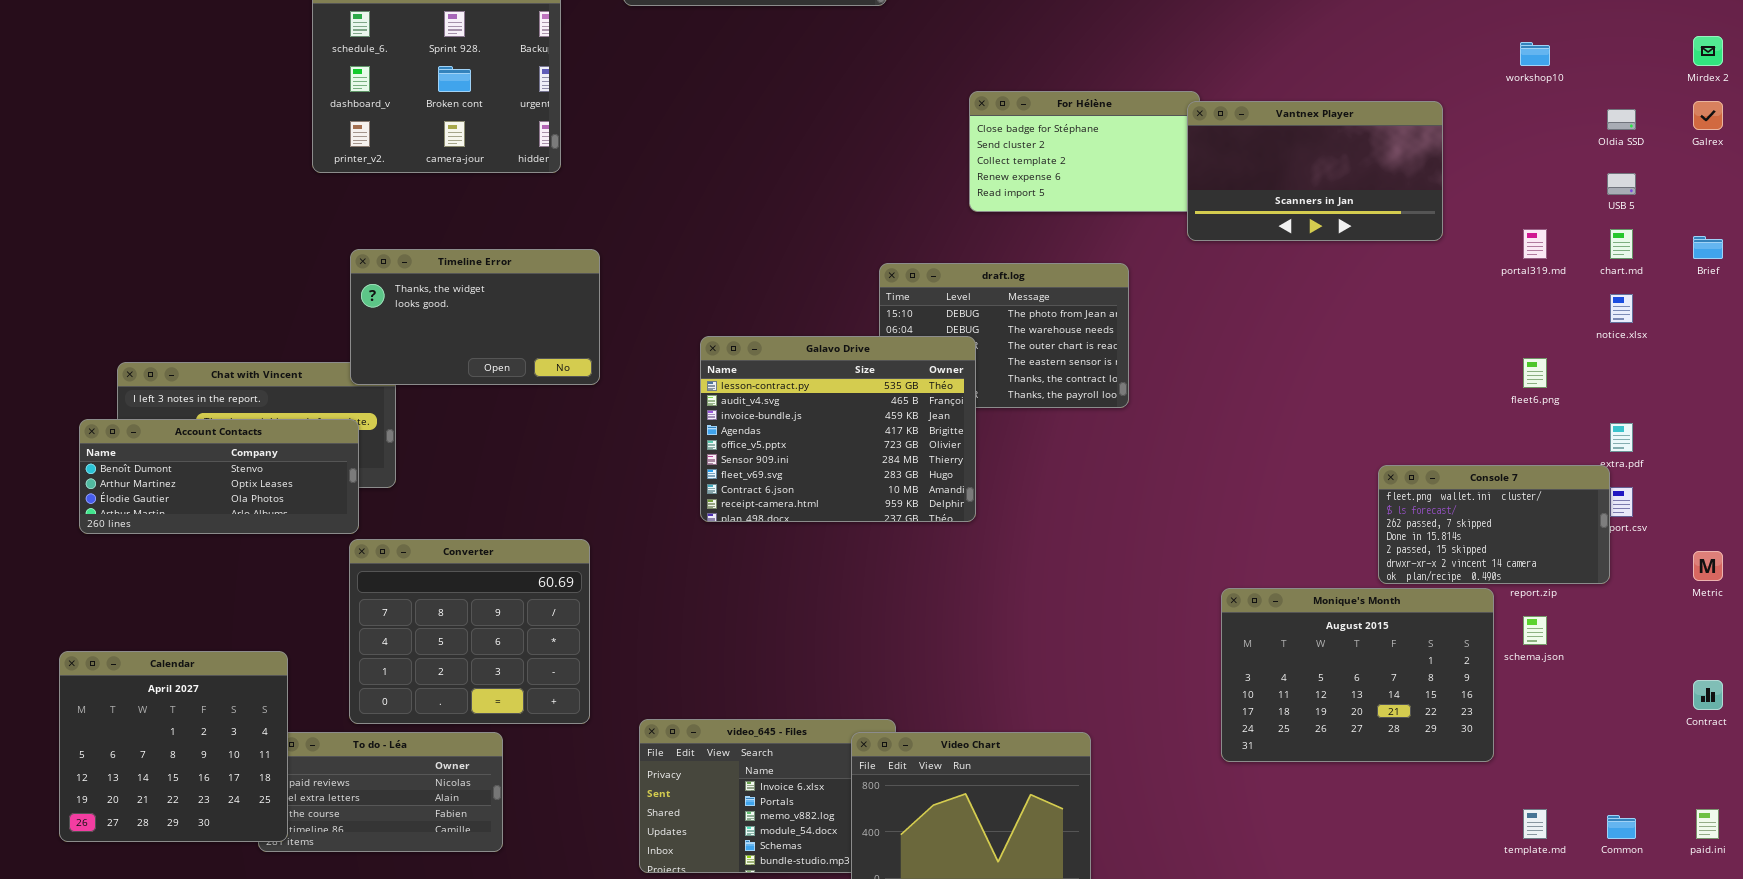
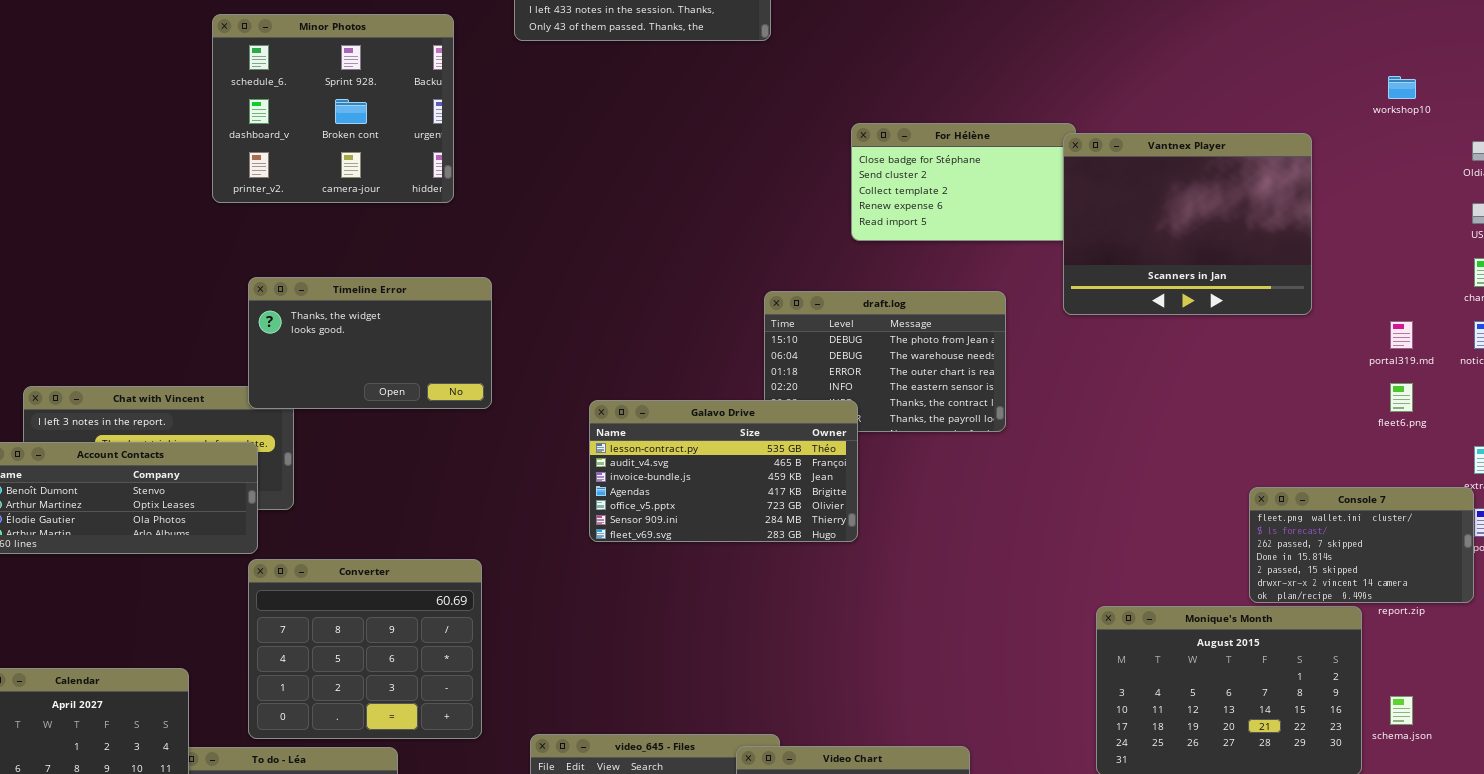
Vantnex Player: [1187,101,1443,241] -> [1063,133,1312,315], resized
portal319.md: [1523,229,1547,259] -> [1390,321,1413,349], moved
Galavo Drive: [700,336,976,522] -> [589,400,858,542], resized
schema.json: [1523,616,1547,645] -> [1390,696,1413,725], moved

